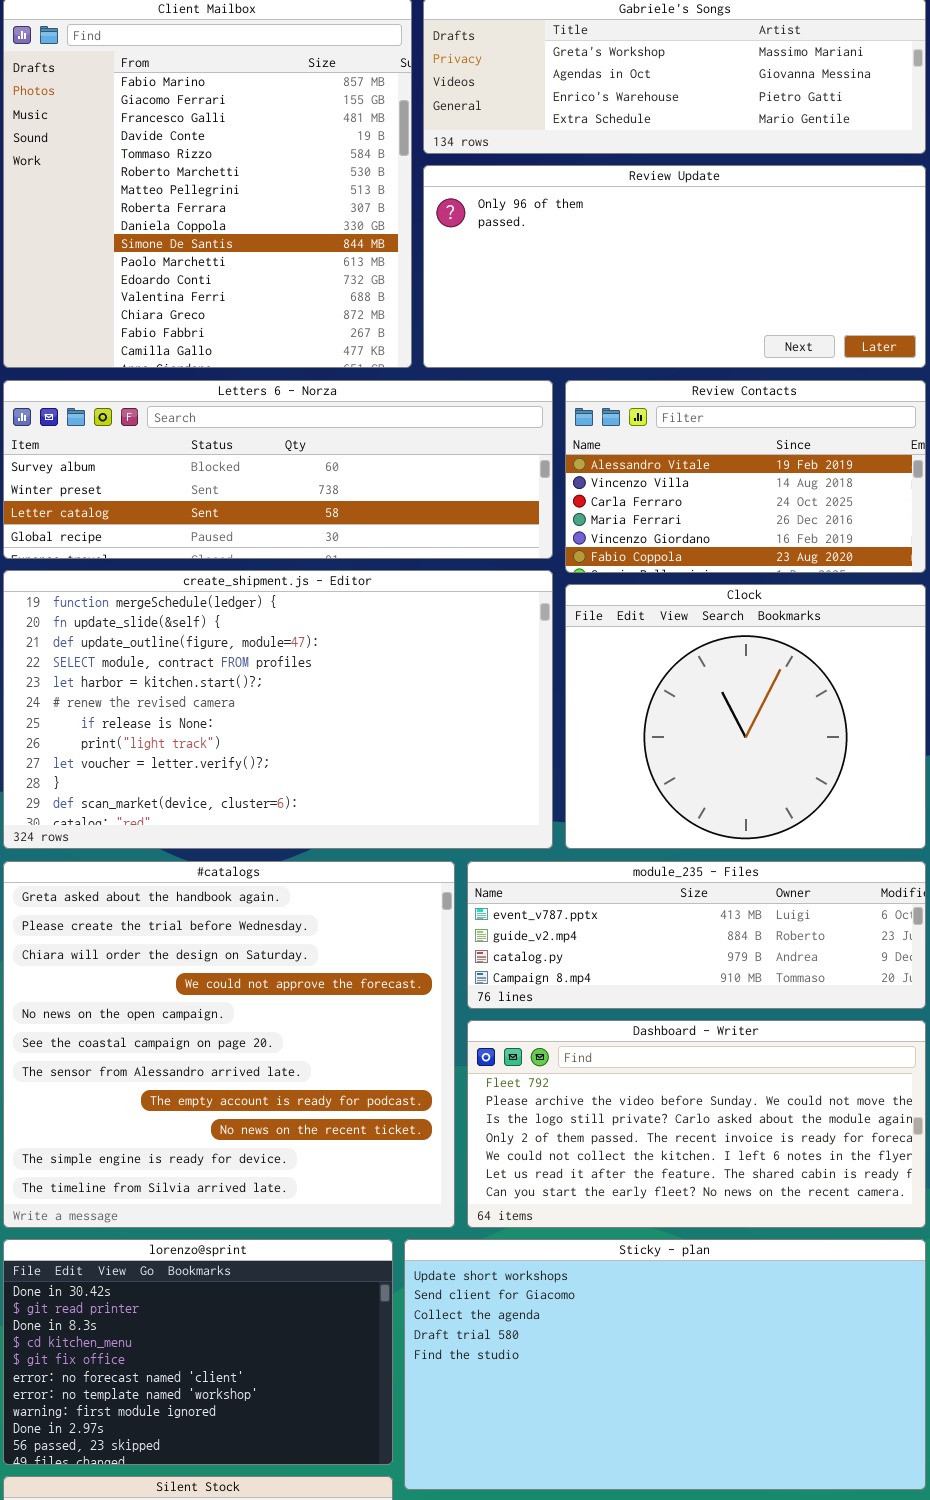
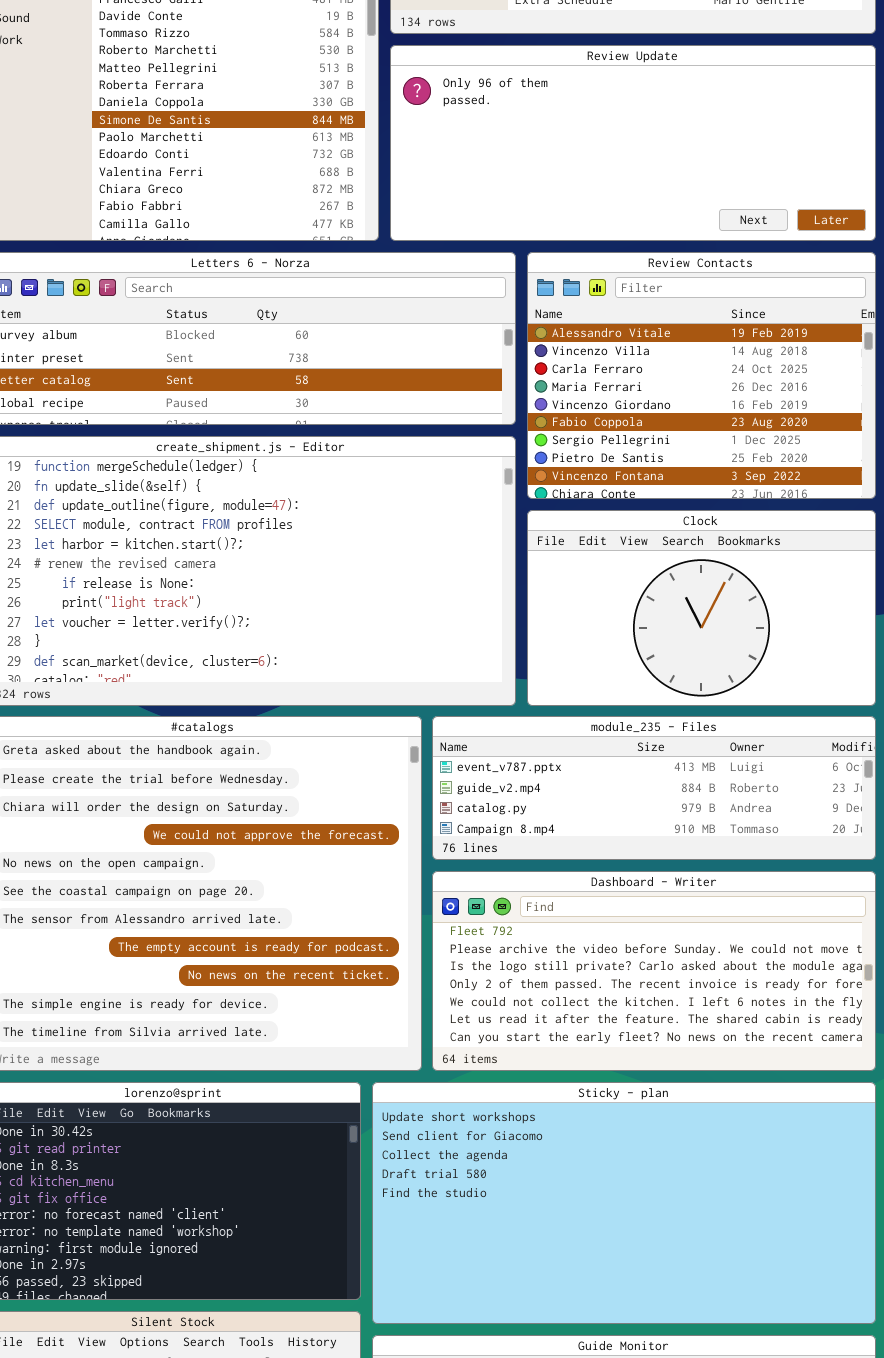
Review Contacts: [565,380,926,573] -> [527,252,876,499], resized
Clock: [565,584,926,849] -> [527,510,876,706], resized

